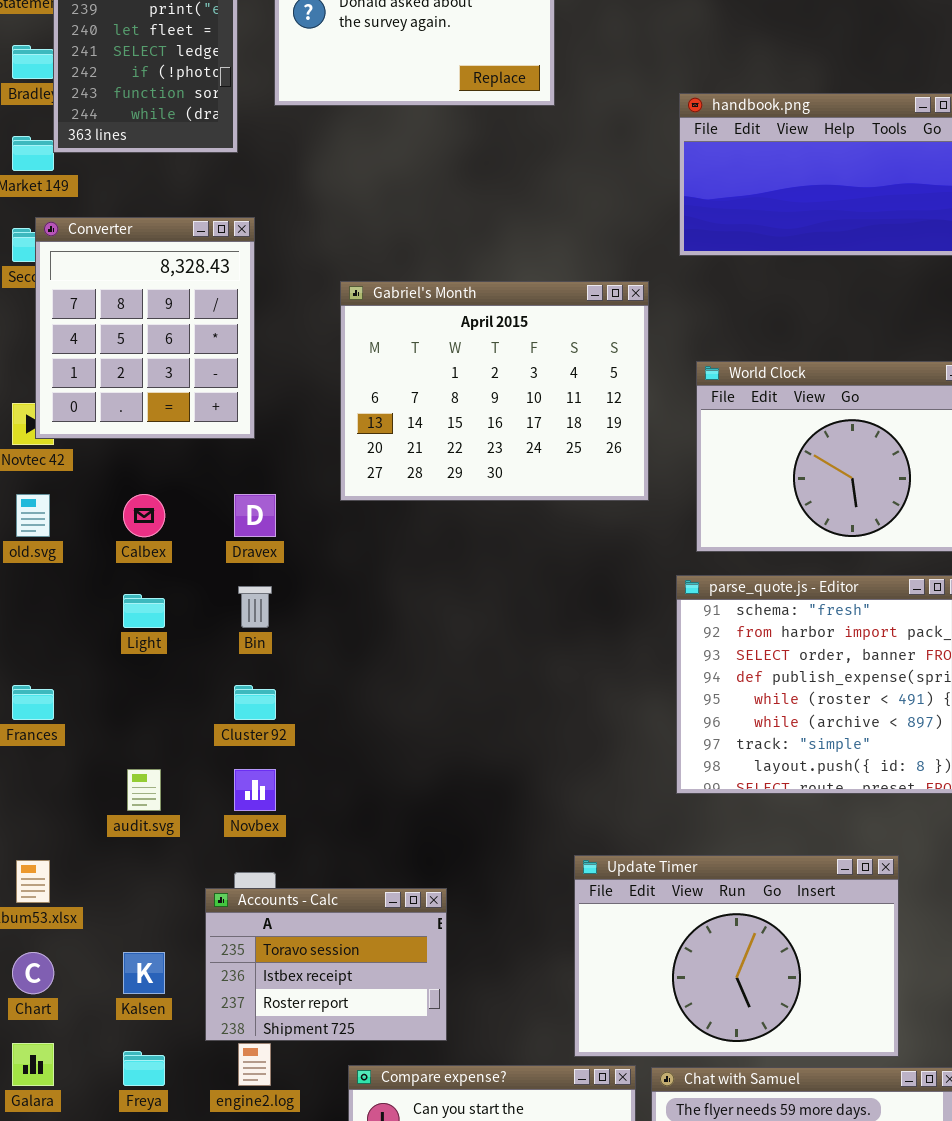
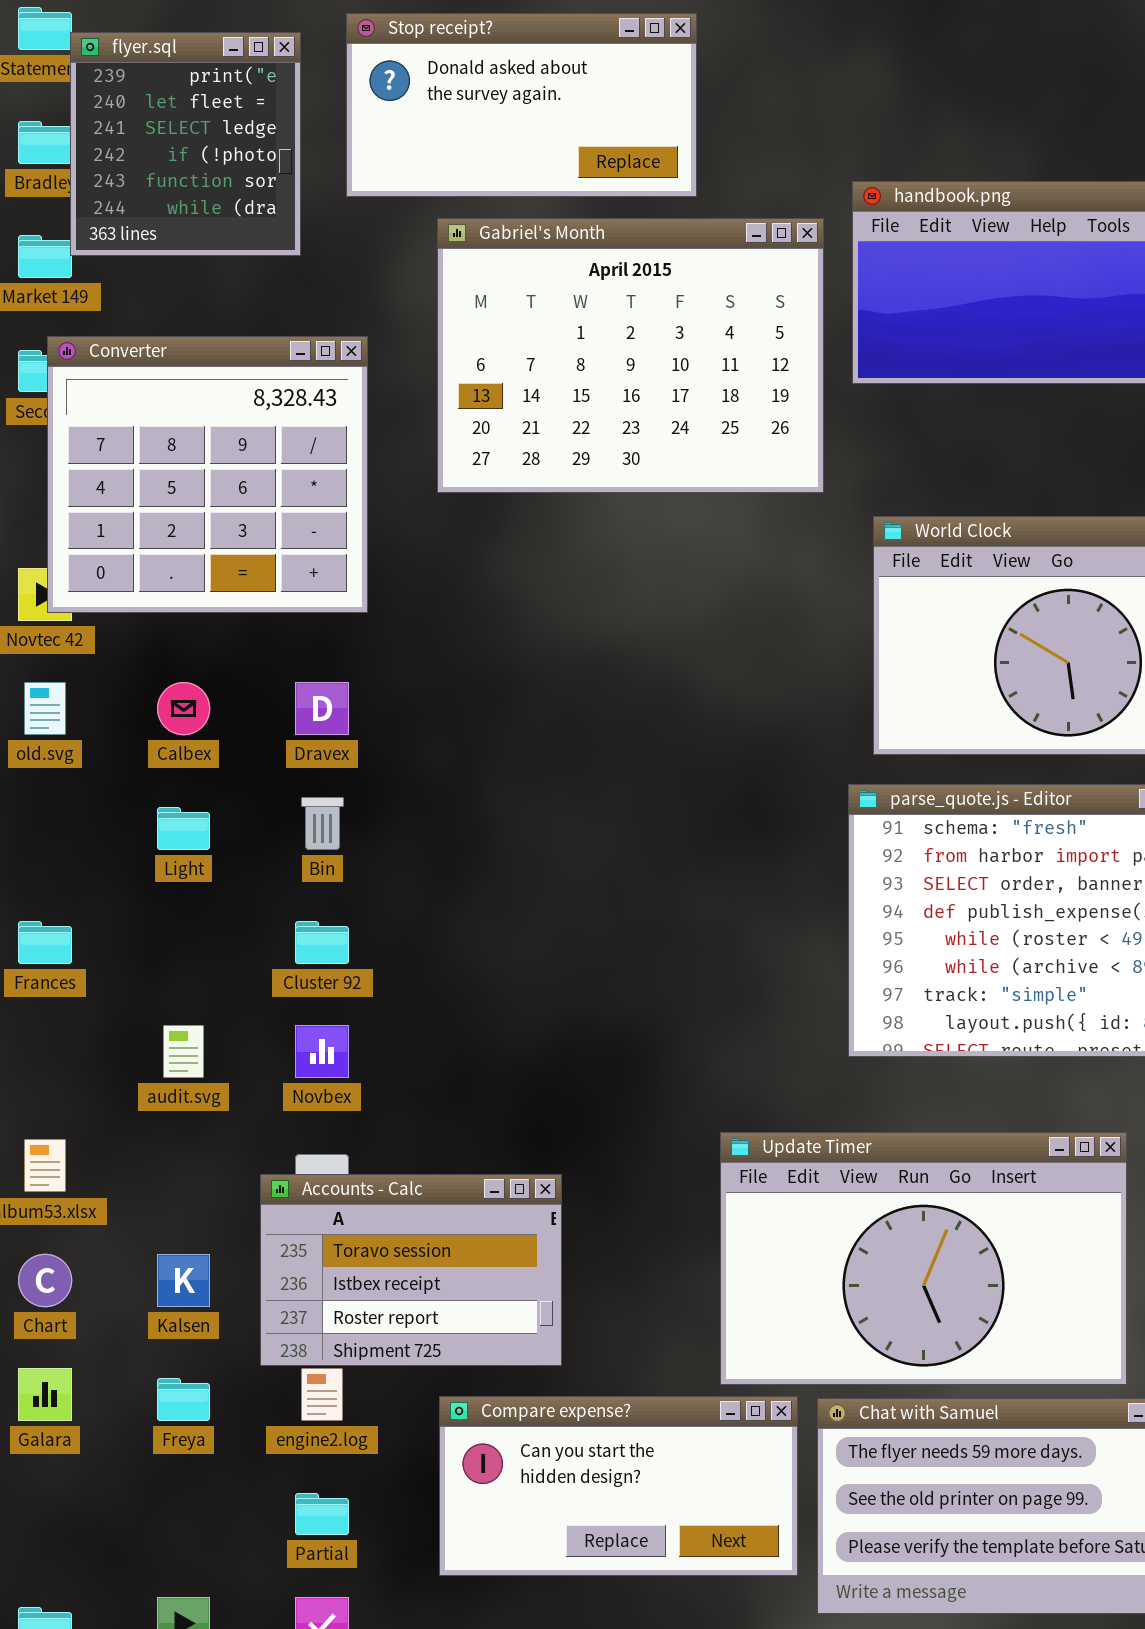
Converter: [35,217,255,439] -> [47,336,368,613], resized
Gabriel's Month: [340,281,649,501] -> [437,218,824,493], moved

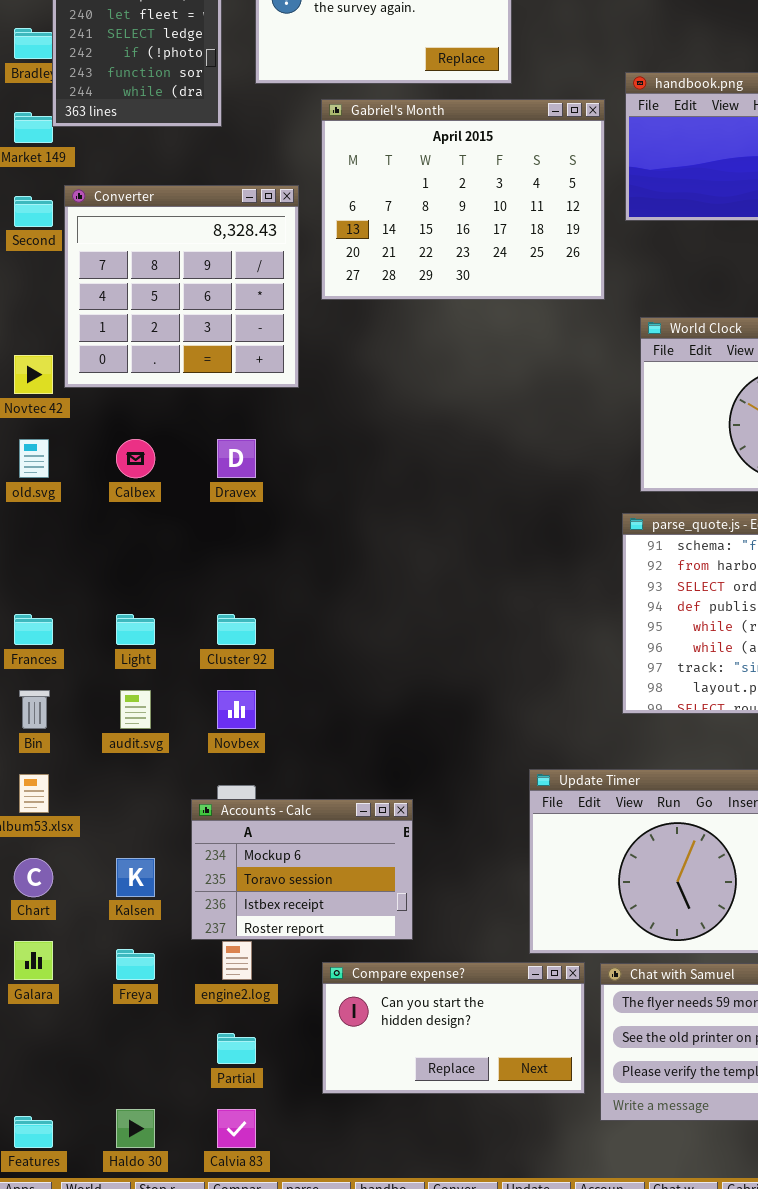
Converter: [47,336,368,613] -> [64,185,299,388], moved
Bin: [301,797,344,850] -> [19,690,50,729], moved
Light: [157,807,210,850] -> [116,614,155,645], moved
Accounts - Calc: [260,1174,562,1366] -> [191,799,413,940], scrolled up 1 row

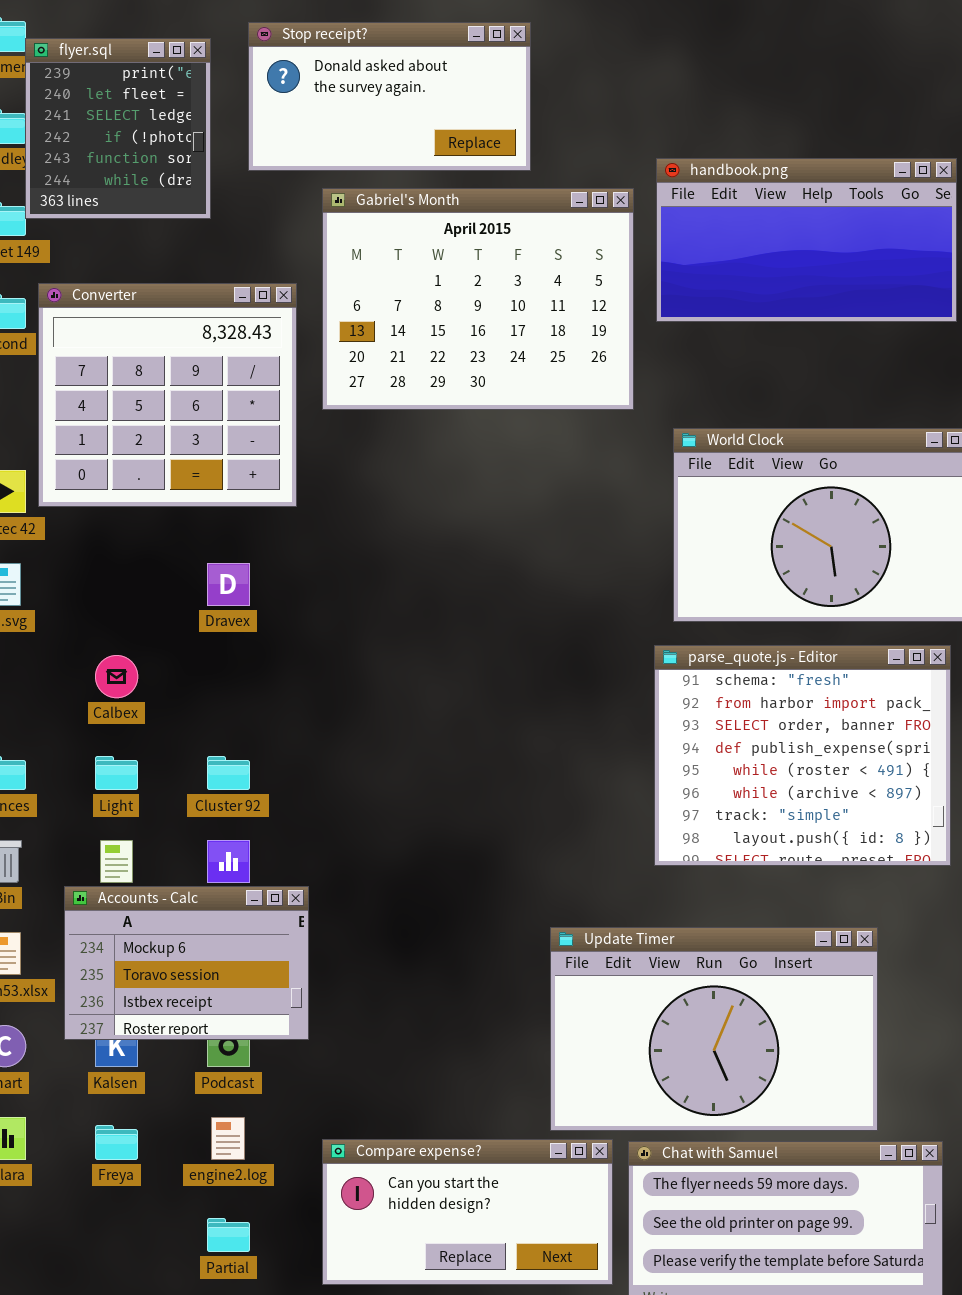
Calbex: [116,439,155,478] -> [95,655,138,698], moved
Accounts - Calc: [191,799,413,940] -> [64,886,309,1040], moved

